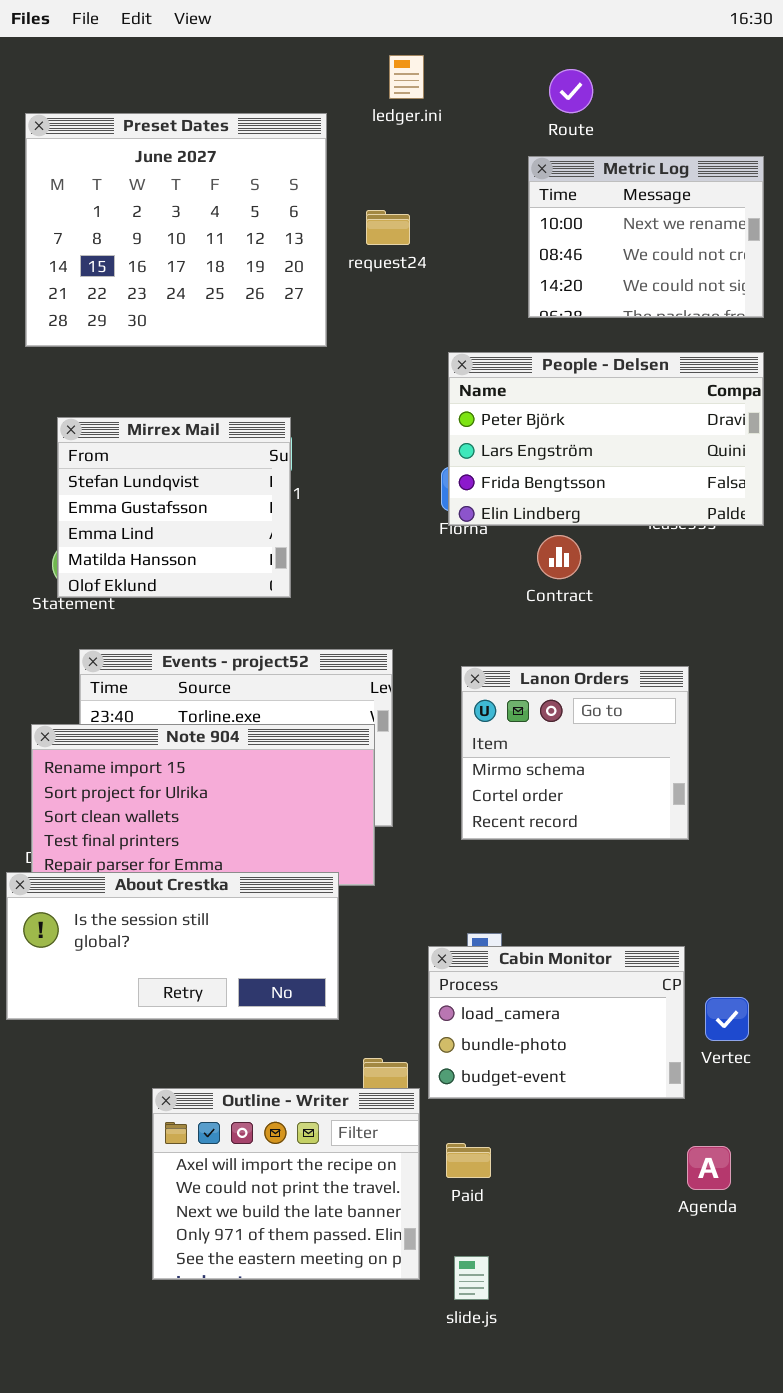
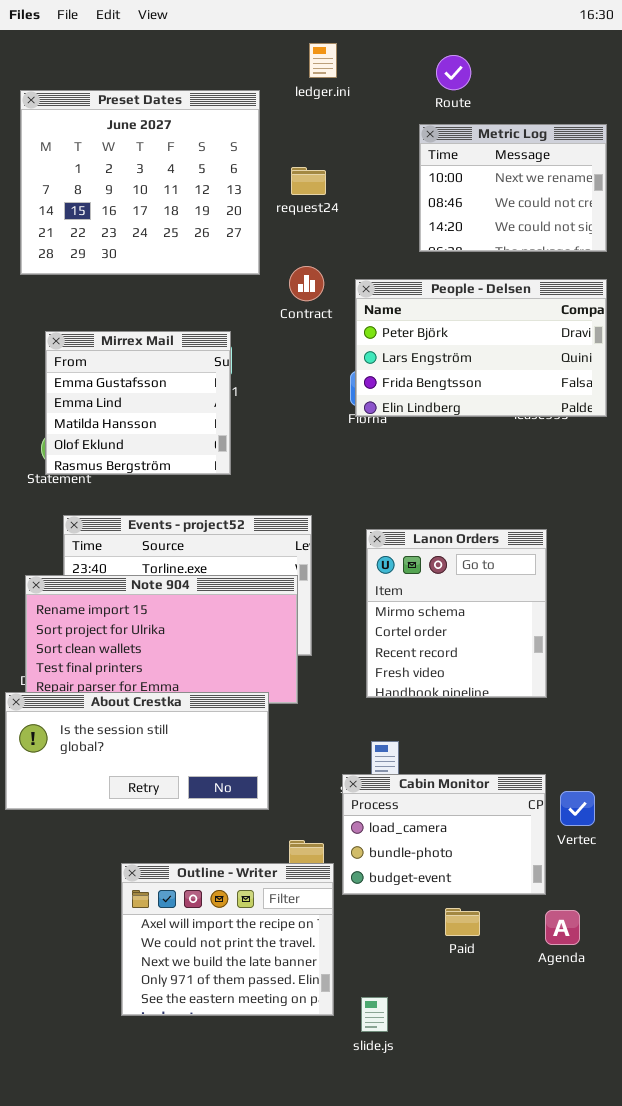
Mirrex Mail: [57,417,291,598] -> [45,331,231,475], scrolled down 1 row
Contract: [537,535,581,579] -> [289,266,324,301], moved
Lanon Orders: [461,666,689,840] -> [366,529,547,698], resized
Cabin Monitor: [428,946,685,1099] -> [342,774,546,895], moved
Paid: [446,1143,491,1178] -> [445,908,480,936], moved

